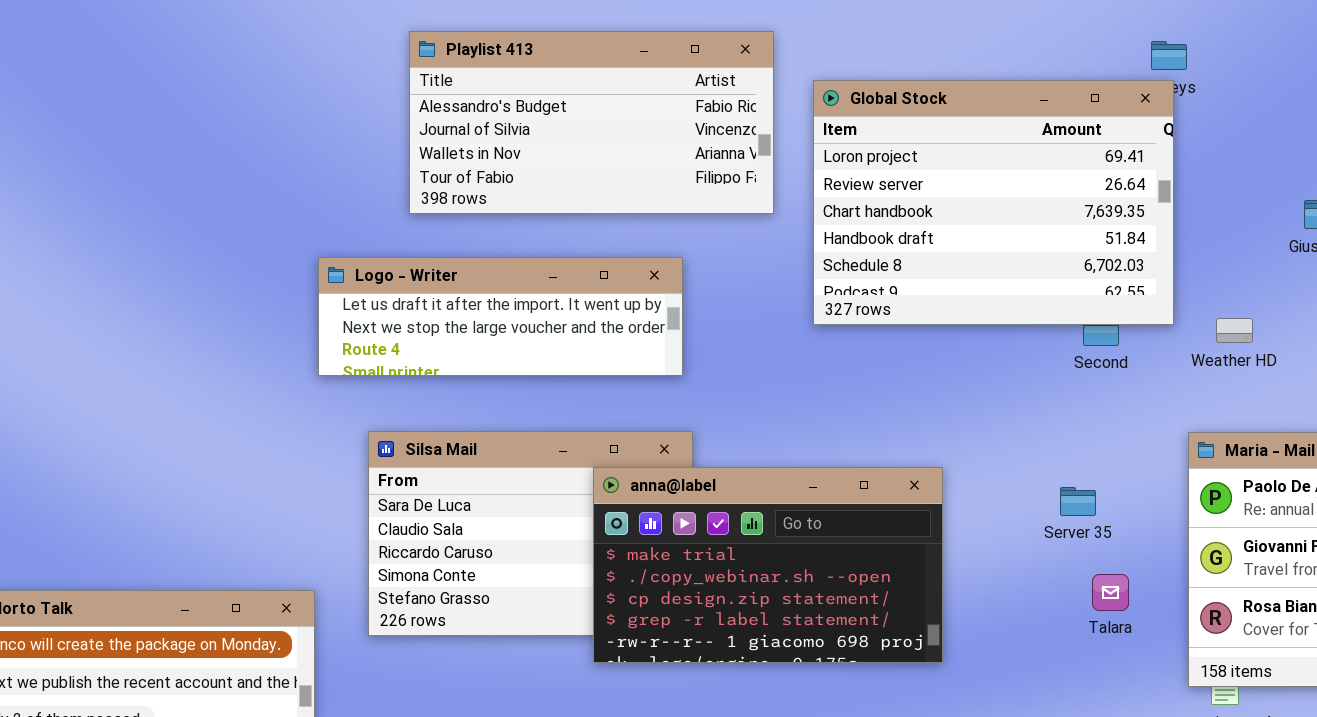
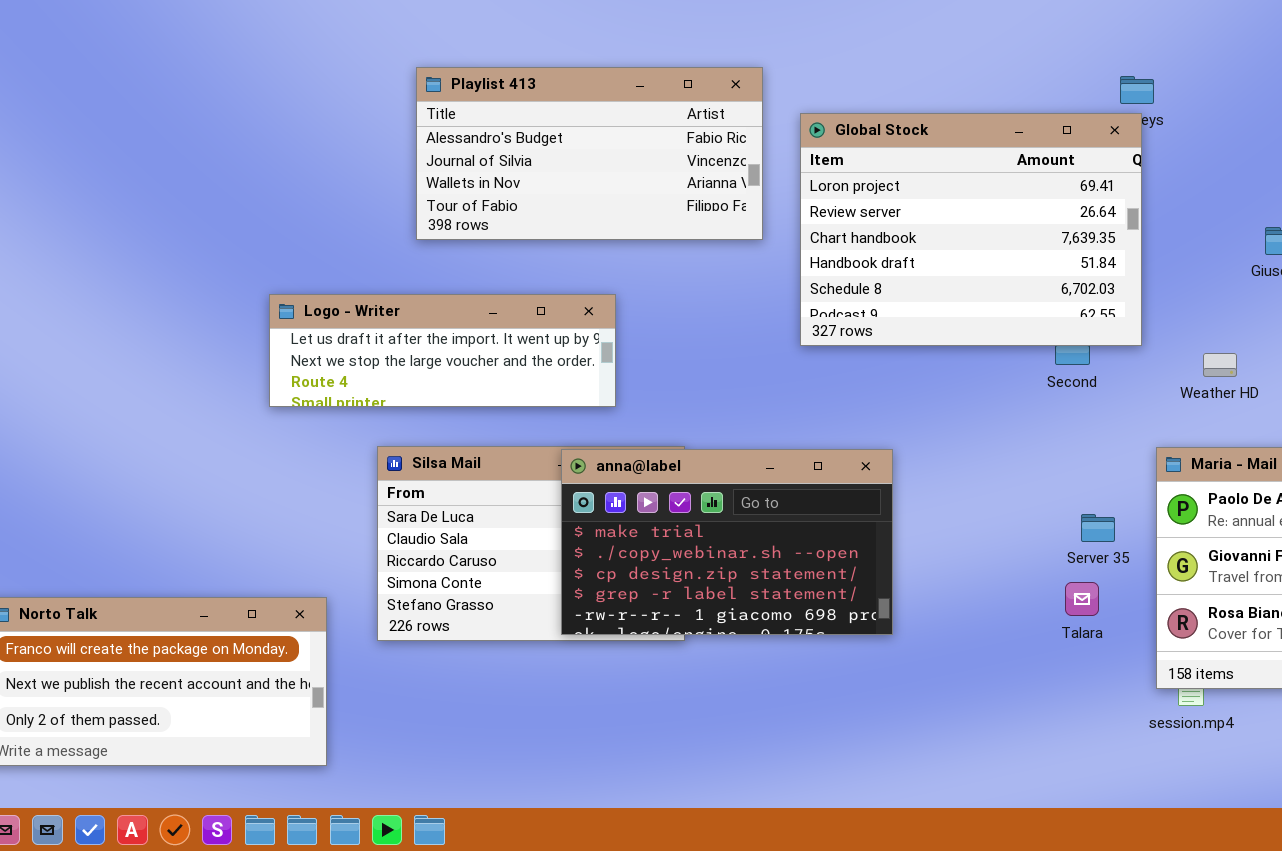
Logo - Writer: [318,257,683,376] -> [269,294,616,407], moved
Weather HD: [1216,318,1253,343] -> [1203,353,1237,377], moved
anna@label: [593,467,943,663] -> [561,449,893,635], moved
Server 35: [1060,487,1096,516] -> [1081,514,1115,542], moved

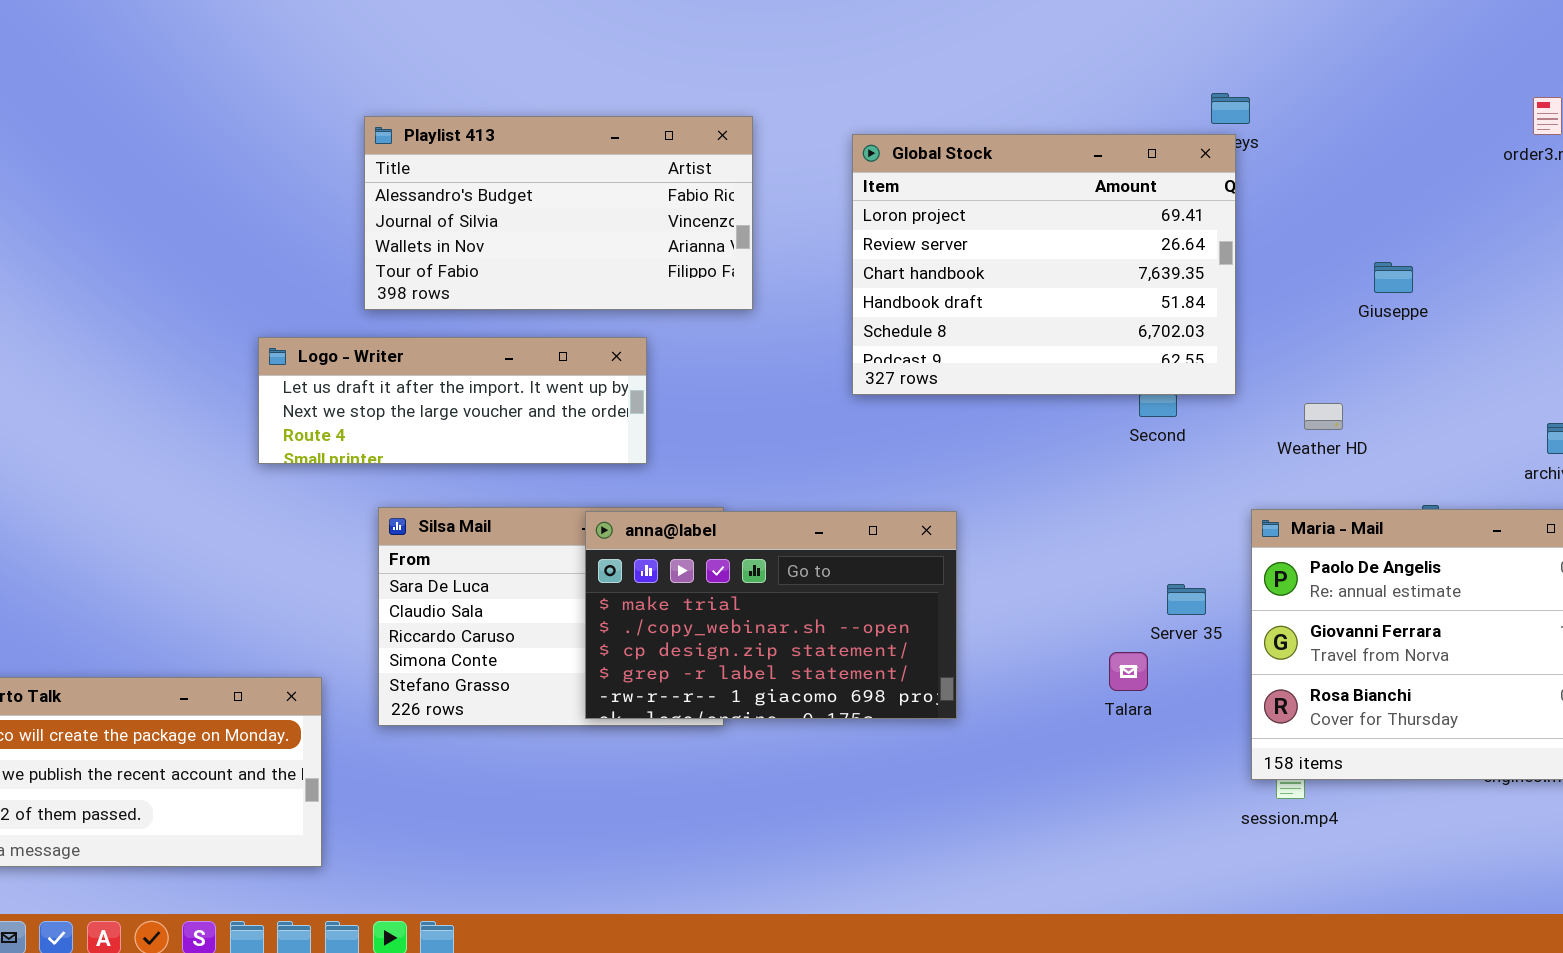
Playlist 413: [416,67,763,240] -> [364,116,753,310], moved
Talara: [1065,582,1099,616] -> [1109,652,1148,691], moved

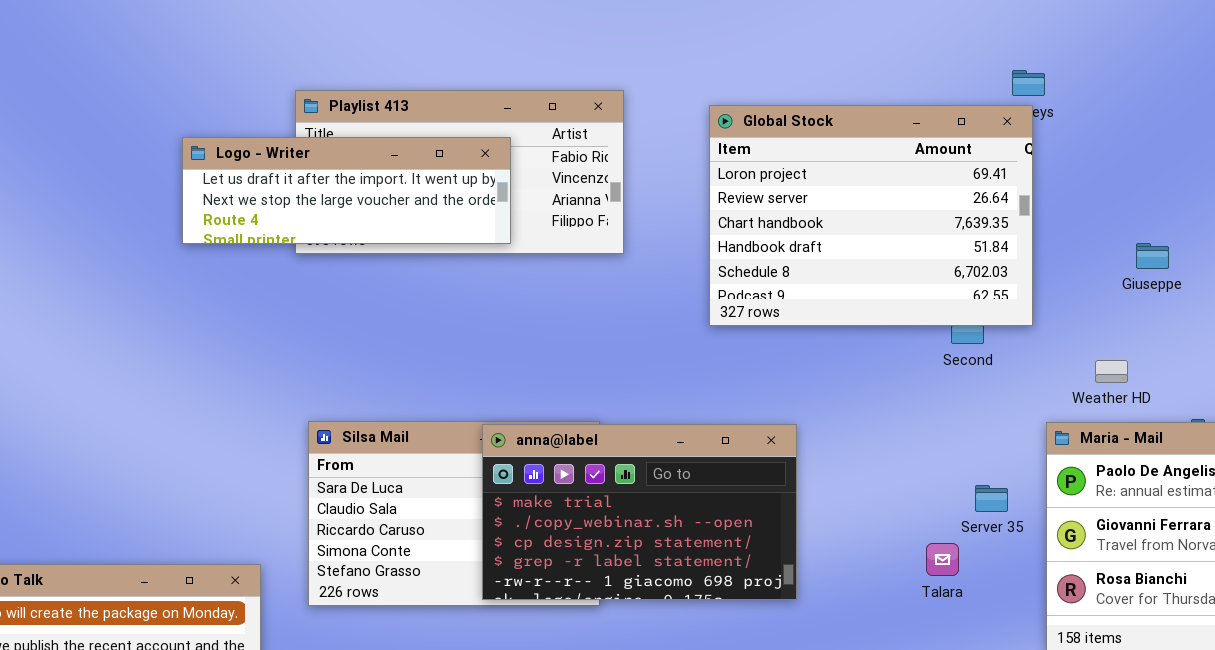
Giuseppe: [1374,262,1413,293] -> [1136,243,1169,269], moved
Logo - Writer: [258,337,647,464] -> [182,137,511,244], moved
Weather HD: [1304,403,1343,430] -> [1095,360,1128,383], moved

